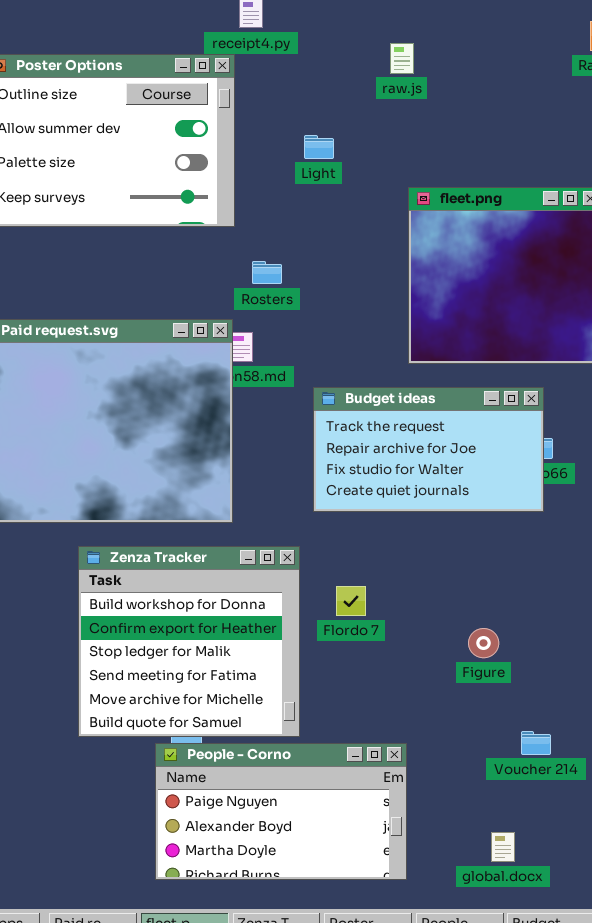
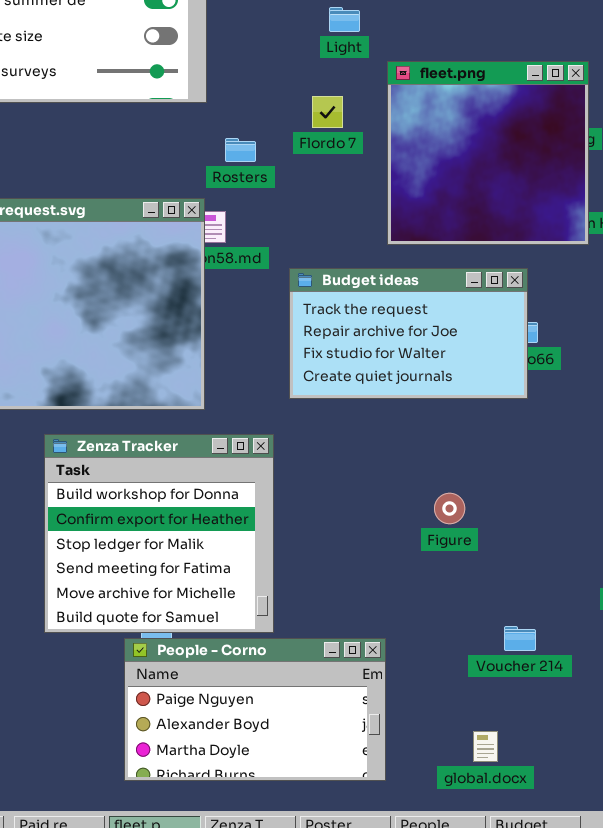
Light: [304,135,334,159] -> [329,7,360,32], moved
Flordo 7: [336,586,366,616] -> [312,96,343,128], moved
Figure: [468,628,499,658] -> [434,493,465,524], moved

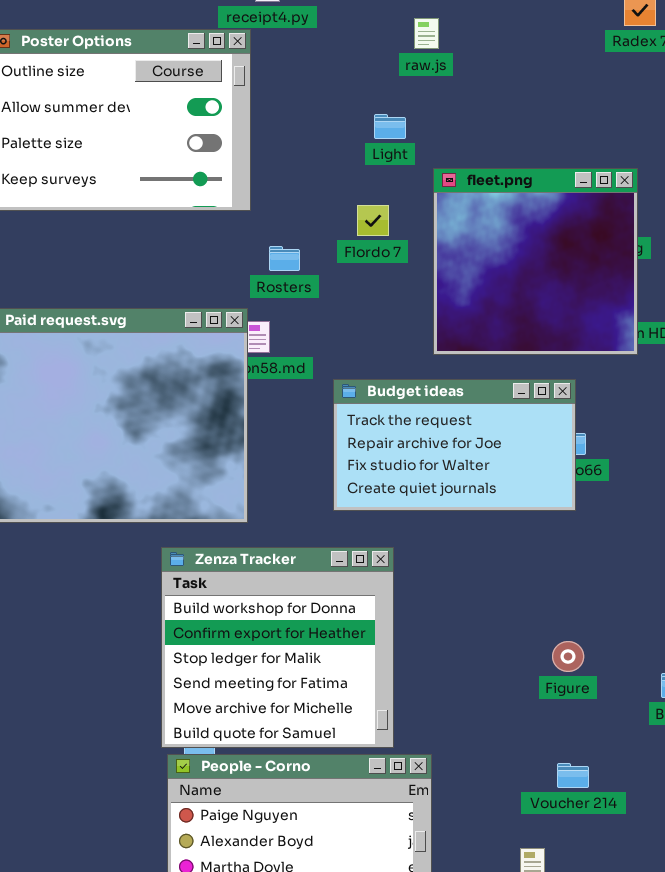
Zenza Tracker: [44,434,274,633] -> [161,547,394,748], moved
Figure: [434,493,465,524] -> [552,641,584,672], moved
Voucher 214: [504,626,536,651] -> [557,763,589,788], moved

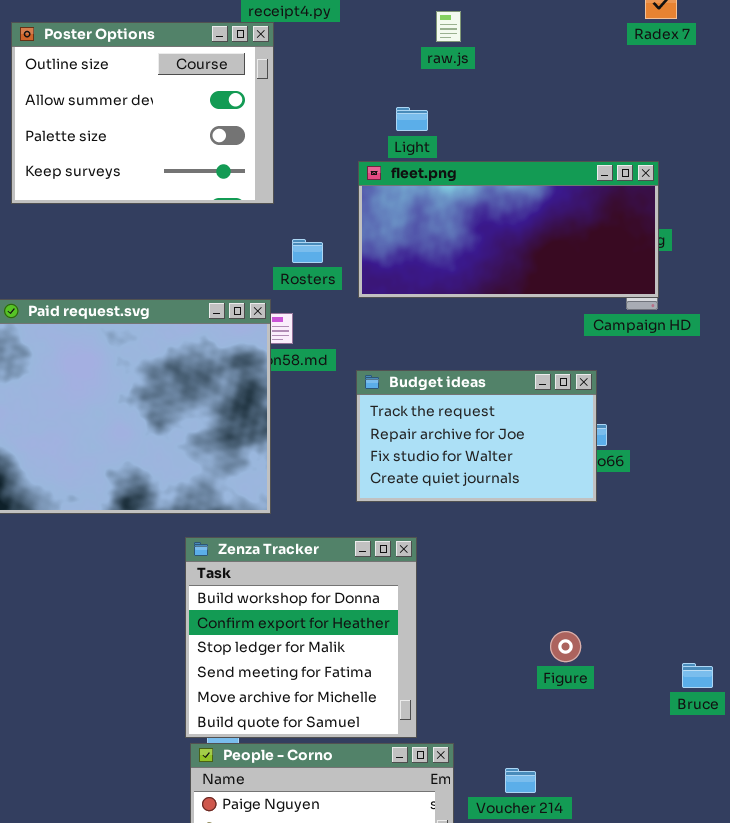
fleet.png: [433,168,638,355] -> [358,161,659,298], resized
Figure: [552,641,584,672] -> [550,631,581,662], moved
Voucher 214: [557,763,589,788] -> [505,768,536,793], moved

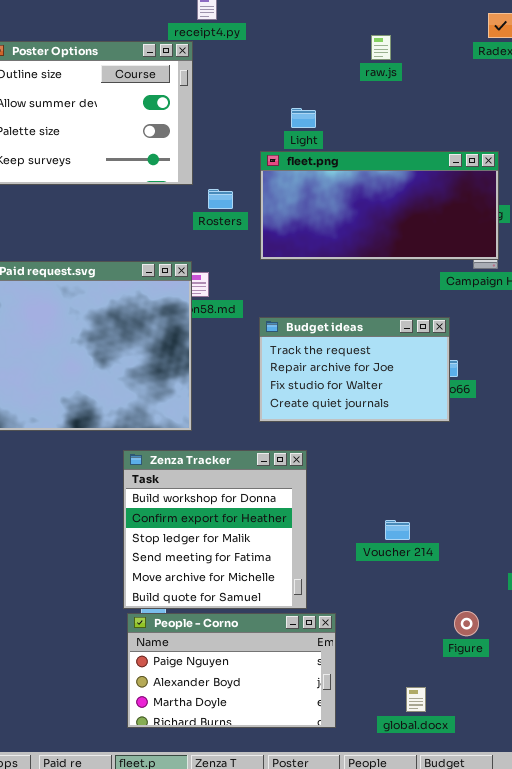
raw.js: [436,11,461,42] -> [371,35,391,60], moved
Rosters: [292,239,323,263] -> [208,189,233,209], moved
Figure: [550,631,581,662] -> [454,611,479,636], moved
Voucher 214: [505,768,536,793] -> [385,520,410,540], moved

